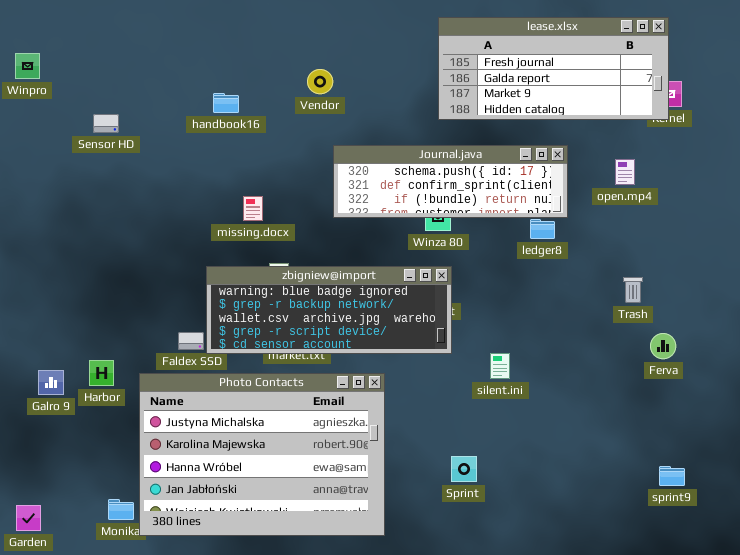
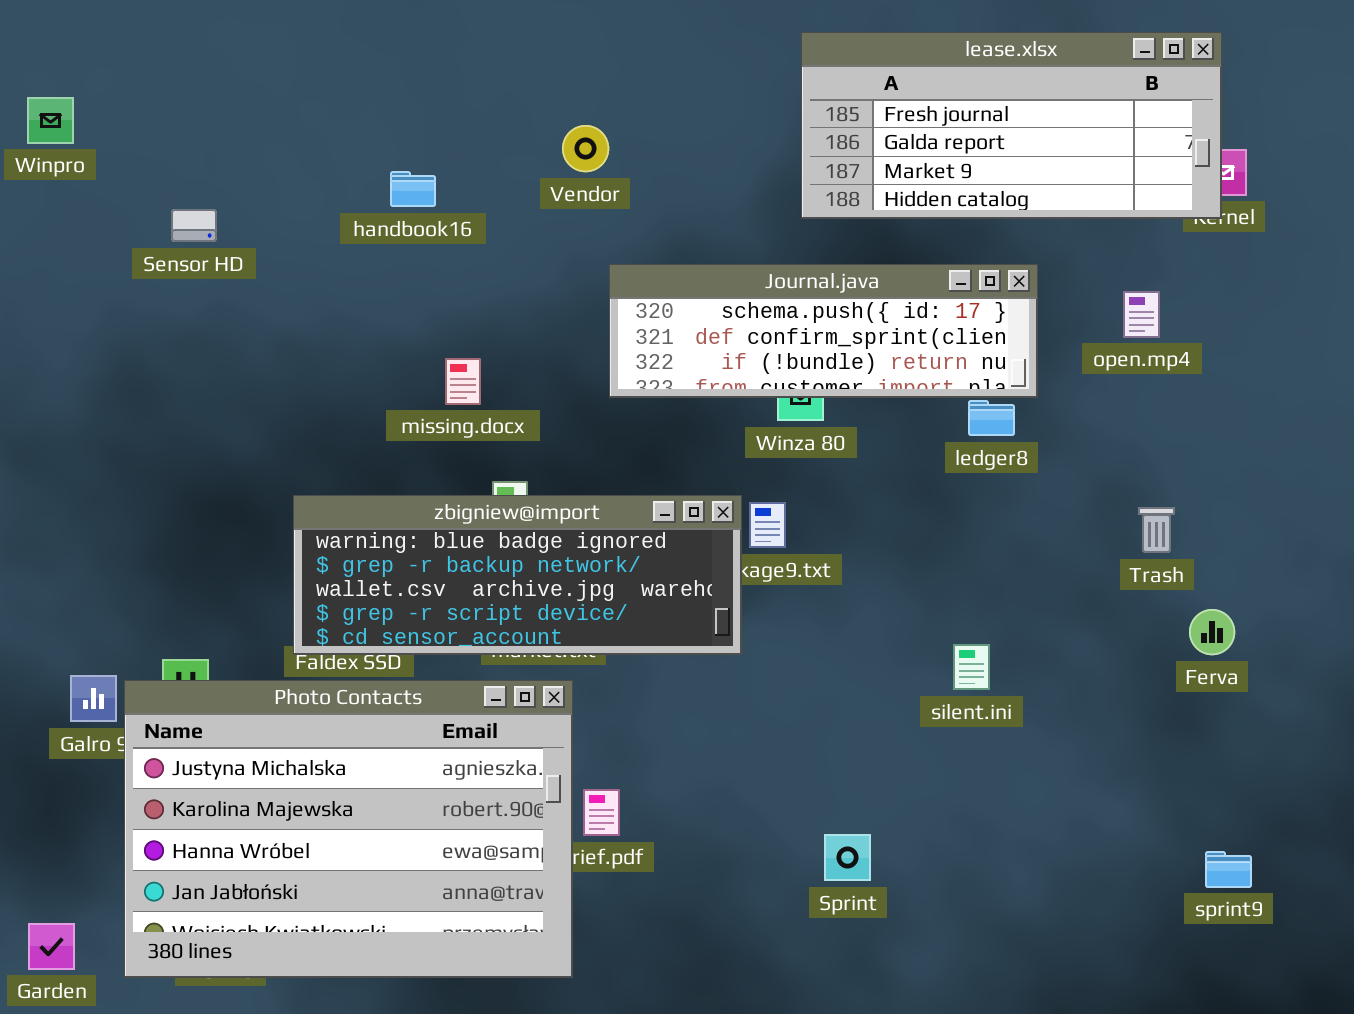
zbigniew@import: [206,266,452,354] -> [293,495,742,655], moved
silent.ini: [490,353,510,379] -> [953,644,990,690], moved
Photo Contacts: [139,373,385,536] -> [124,680,573,978], moved

